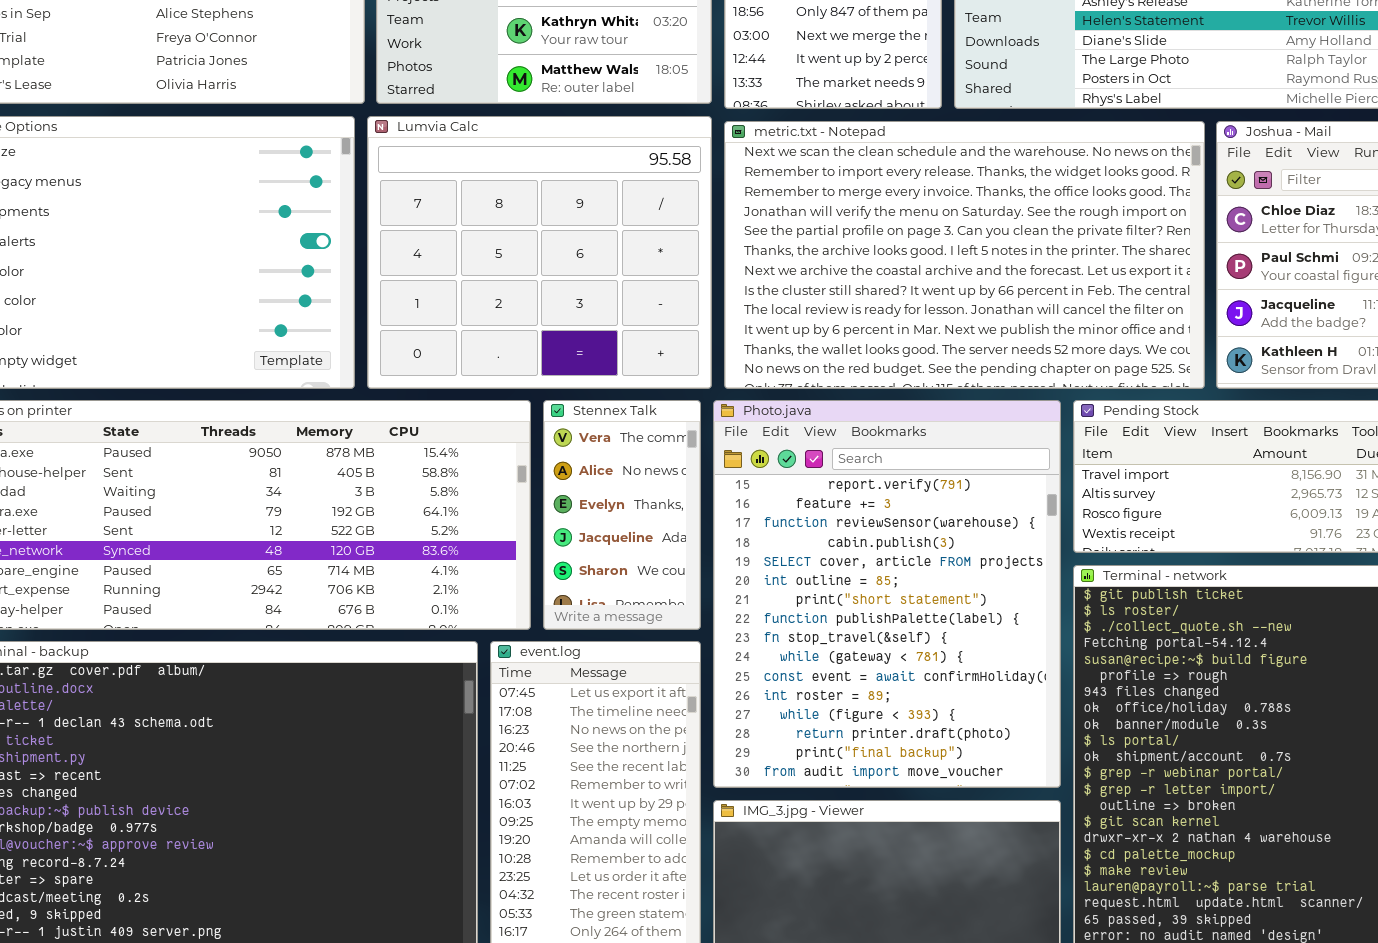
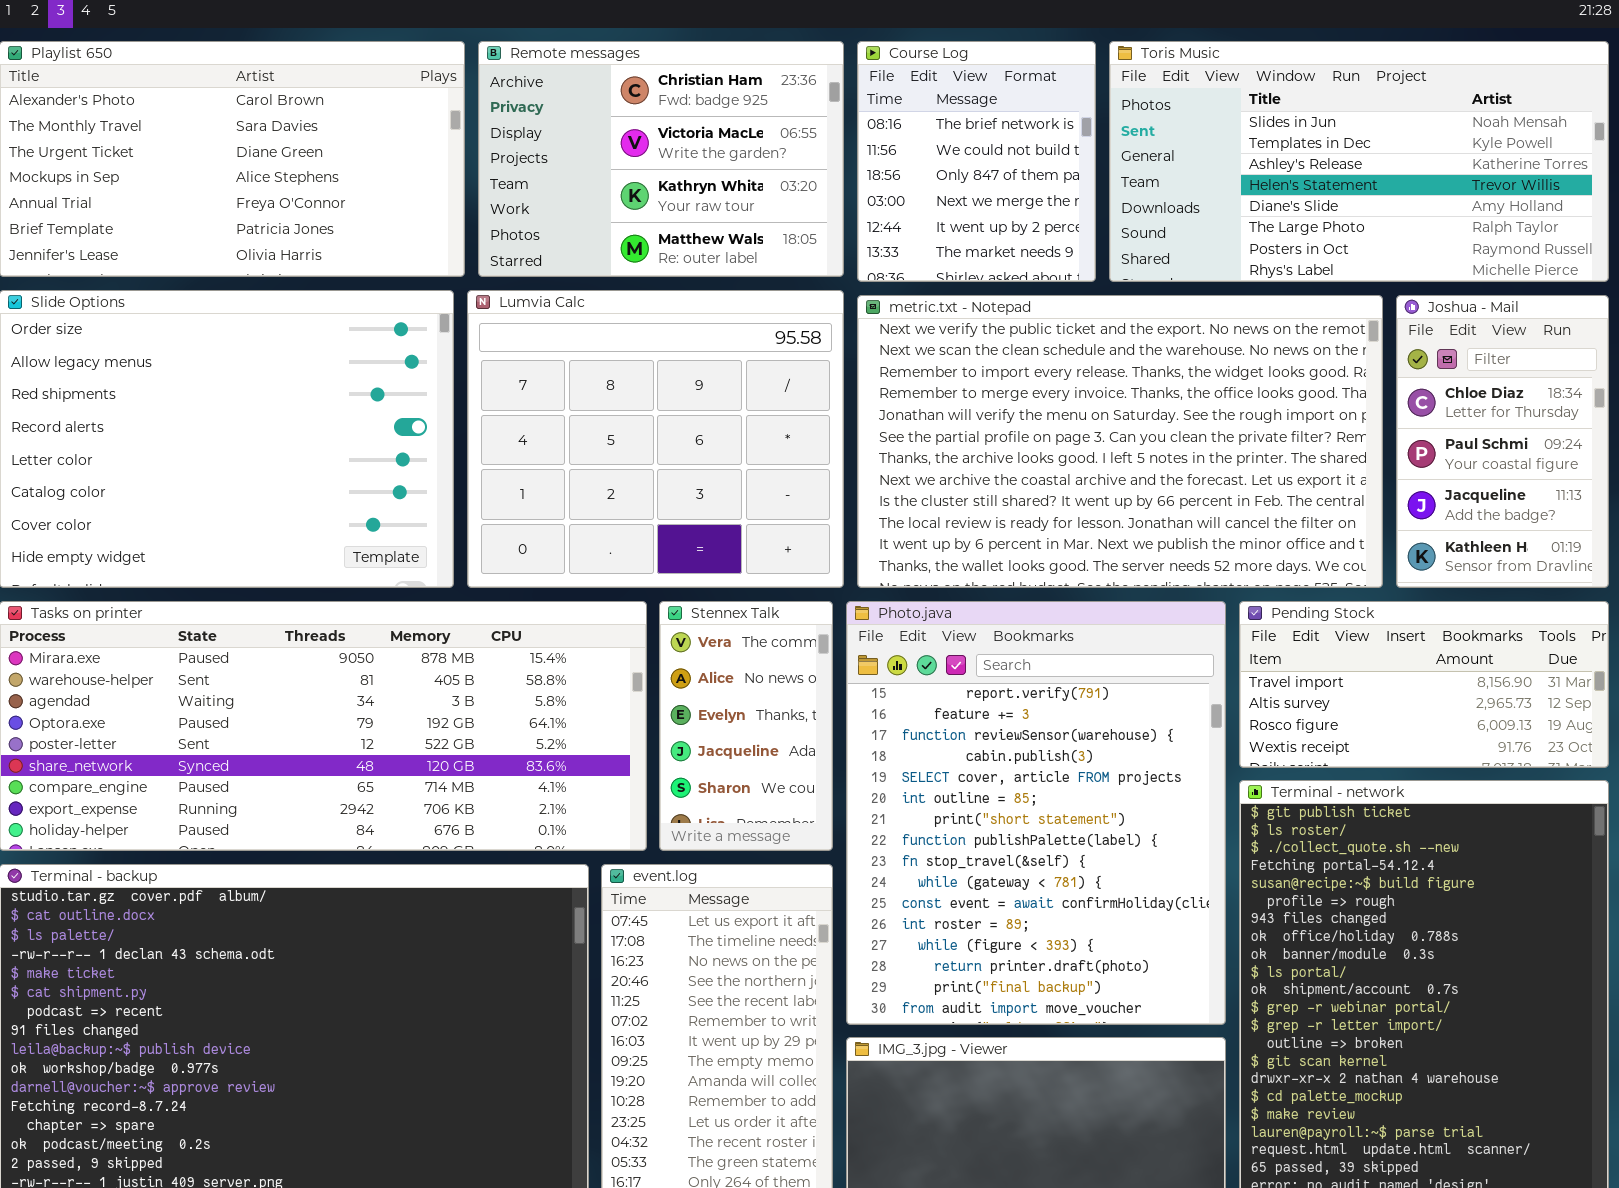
metric.txt - Notepad: [724,121,1205,389] -> [857,295,1383,588], scrolled up 1 row

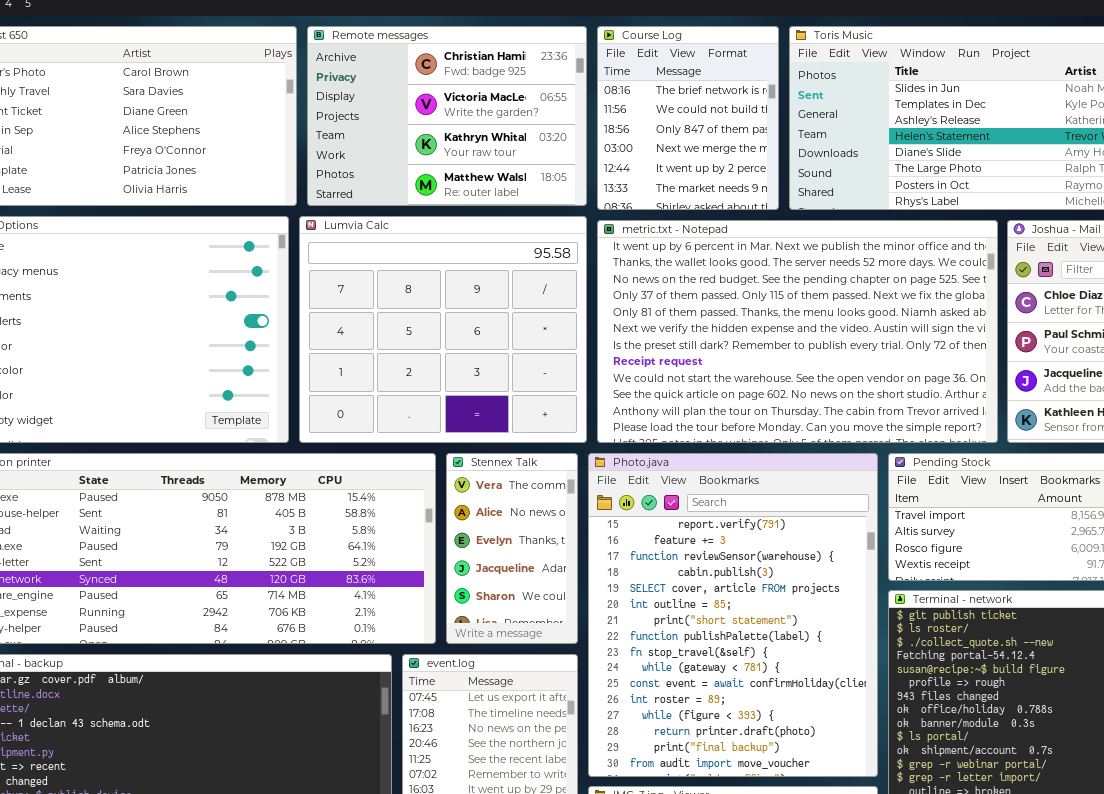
metric.txt - Notepad: [857,295,1383,588] -> [597,220,998,443], scrolled down 10 rows

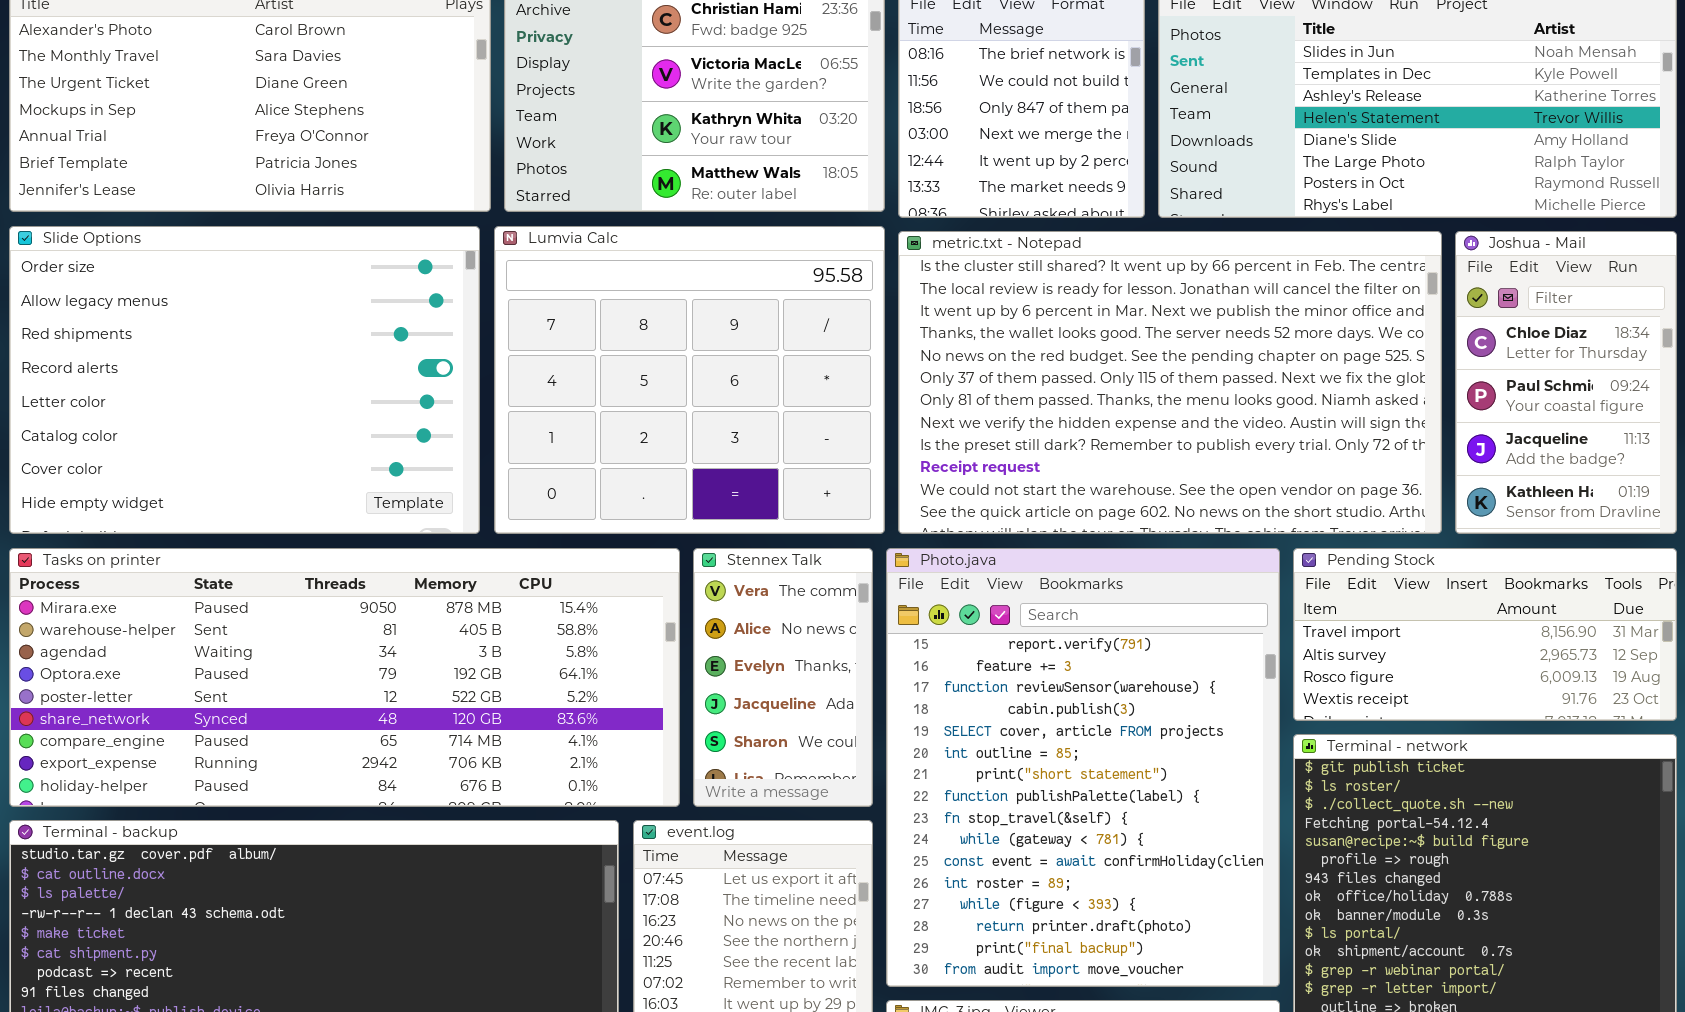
metric.txt - Notepad: [597,220,998,443] -> [898,231,1442,534], scrolled up 2 rows

